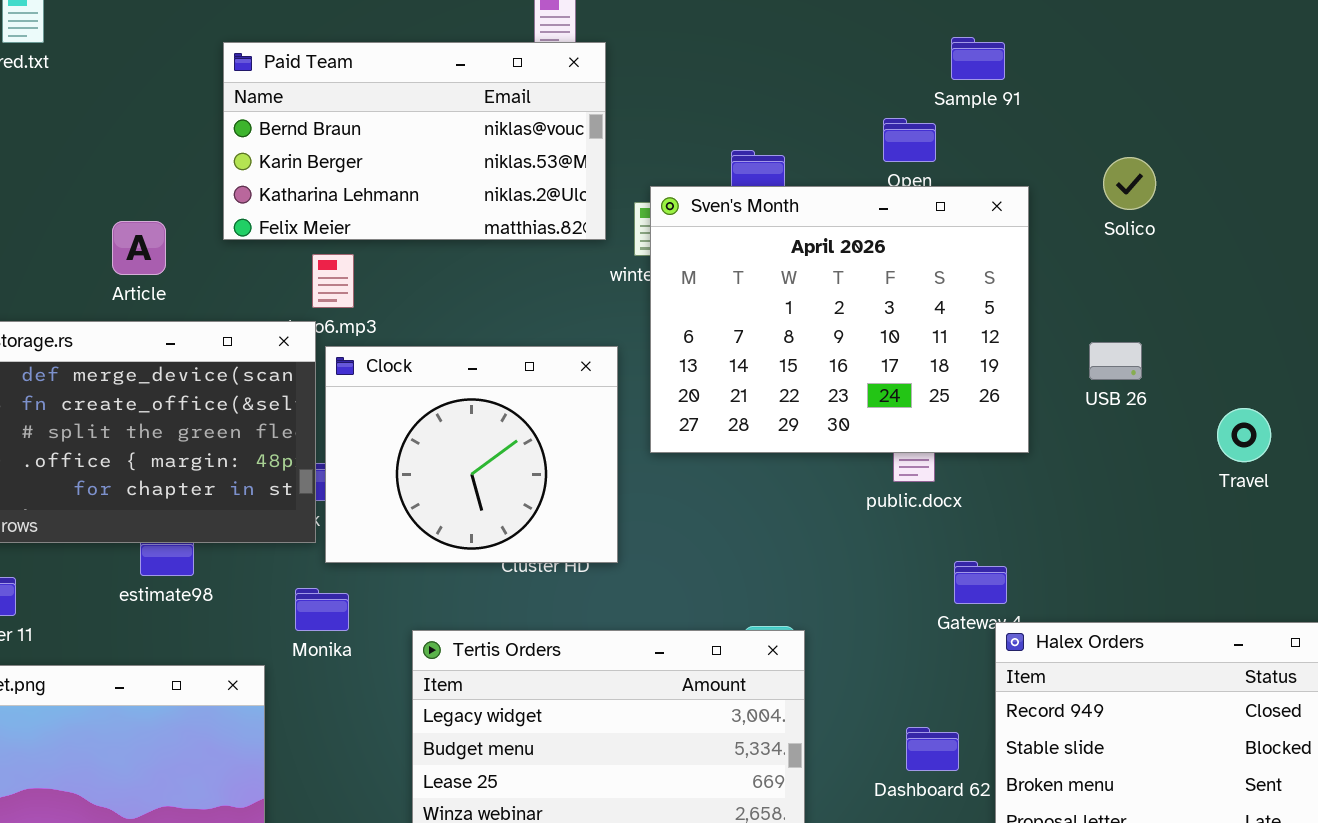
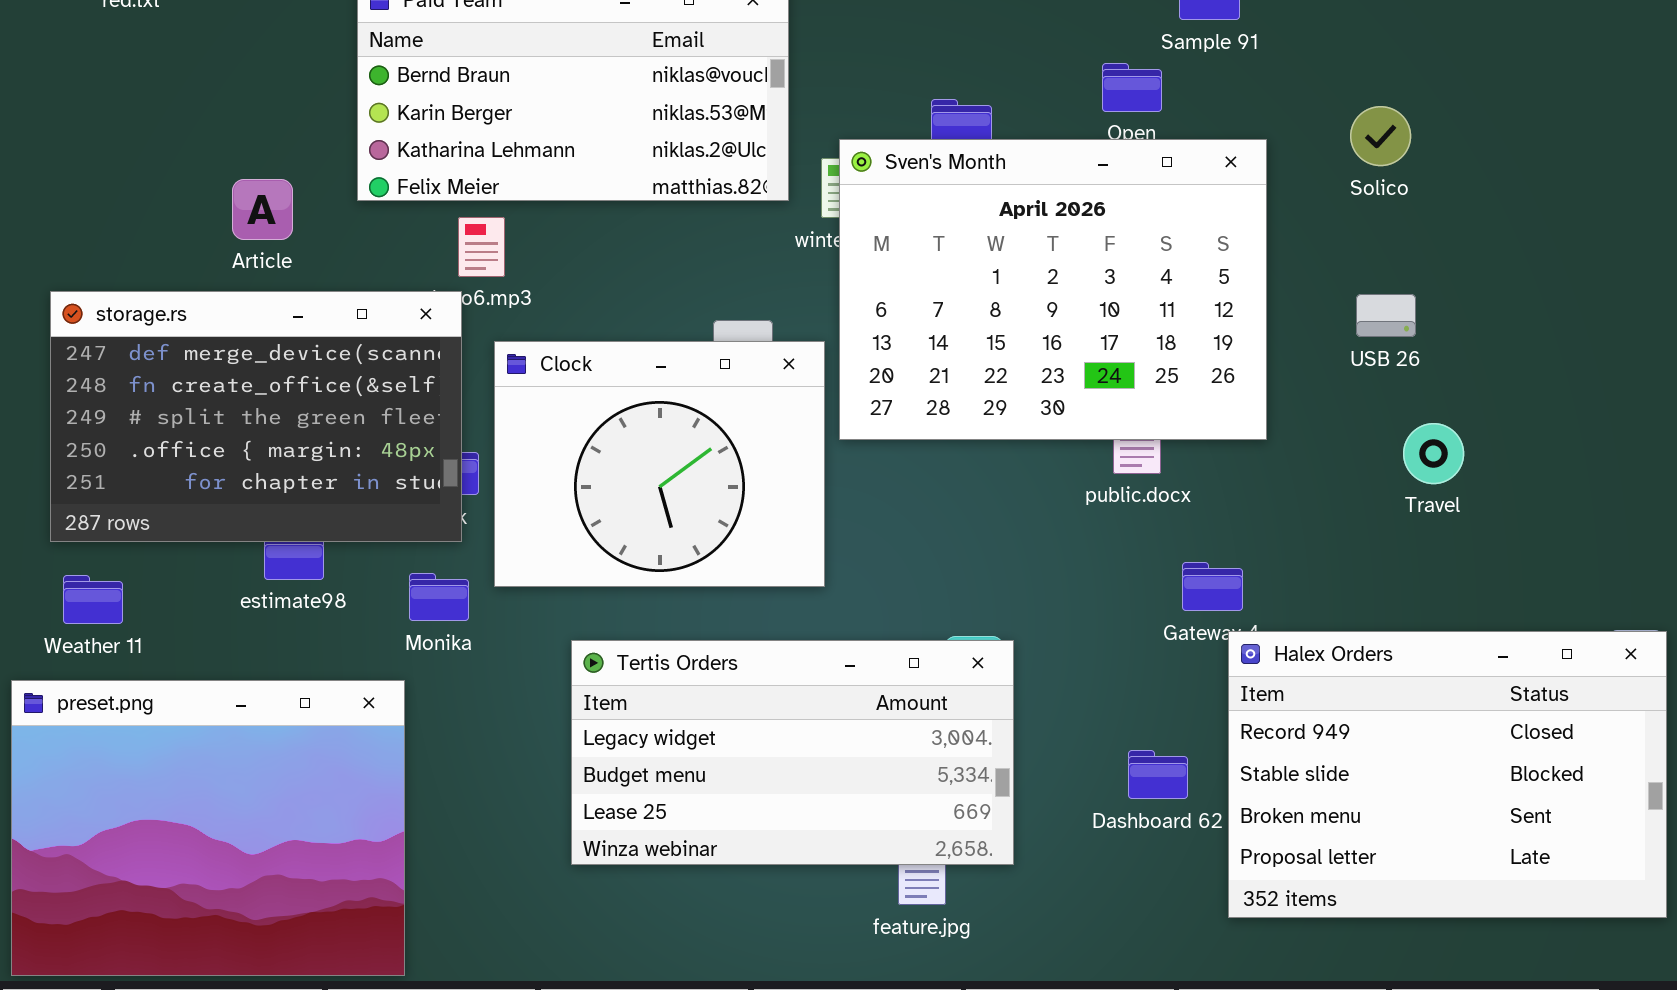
USB 26: [1089,342,1142,380] -> [1356,294,1416,337], moved
Clock: [325,346,618,563] -> [494,341,825,587], moved
Travel: [1217,408,1271,462] -> [1403,423,1464,484], moved
Monika: [295,588,349,631] -> [409,573,469,621], moved

